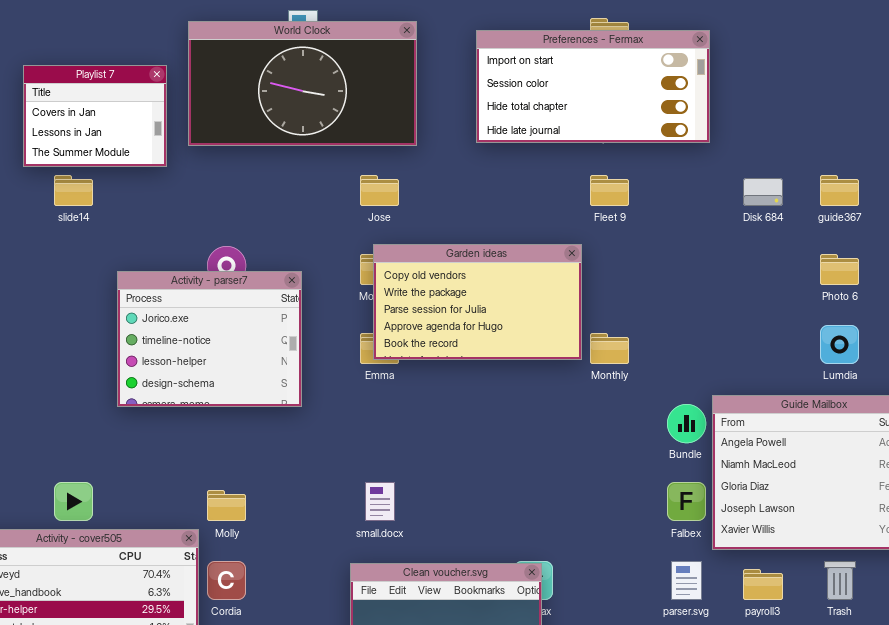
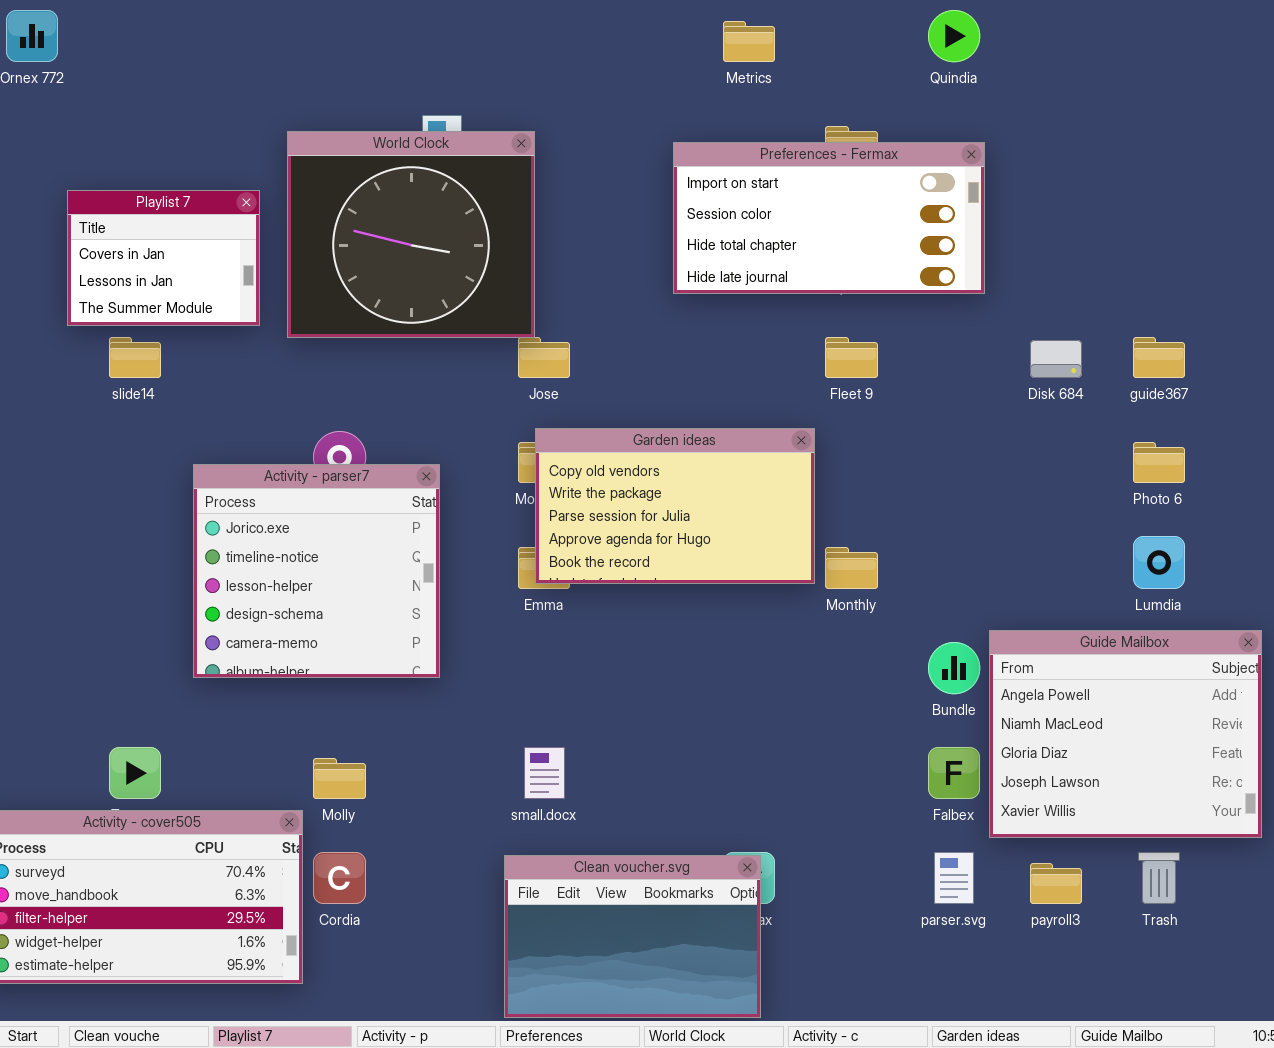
World Clock: [188,21,417,146] -> [287,131,535,338], resized
Activity - parser7: [117,271,302,407] -> [193,464,440,678], resized

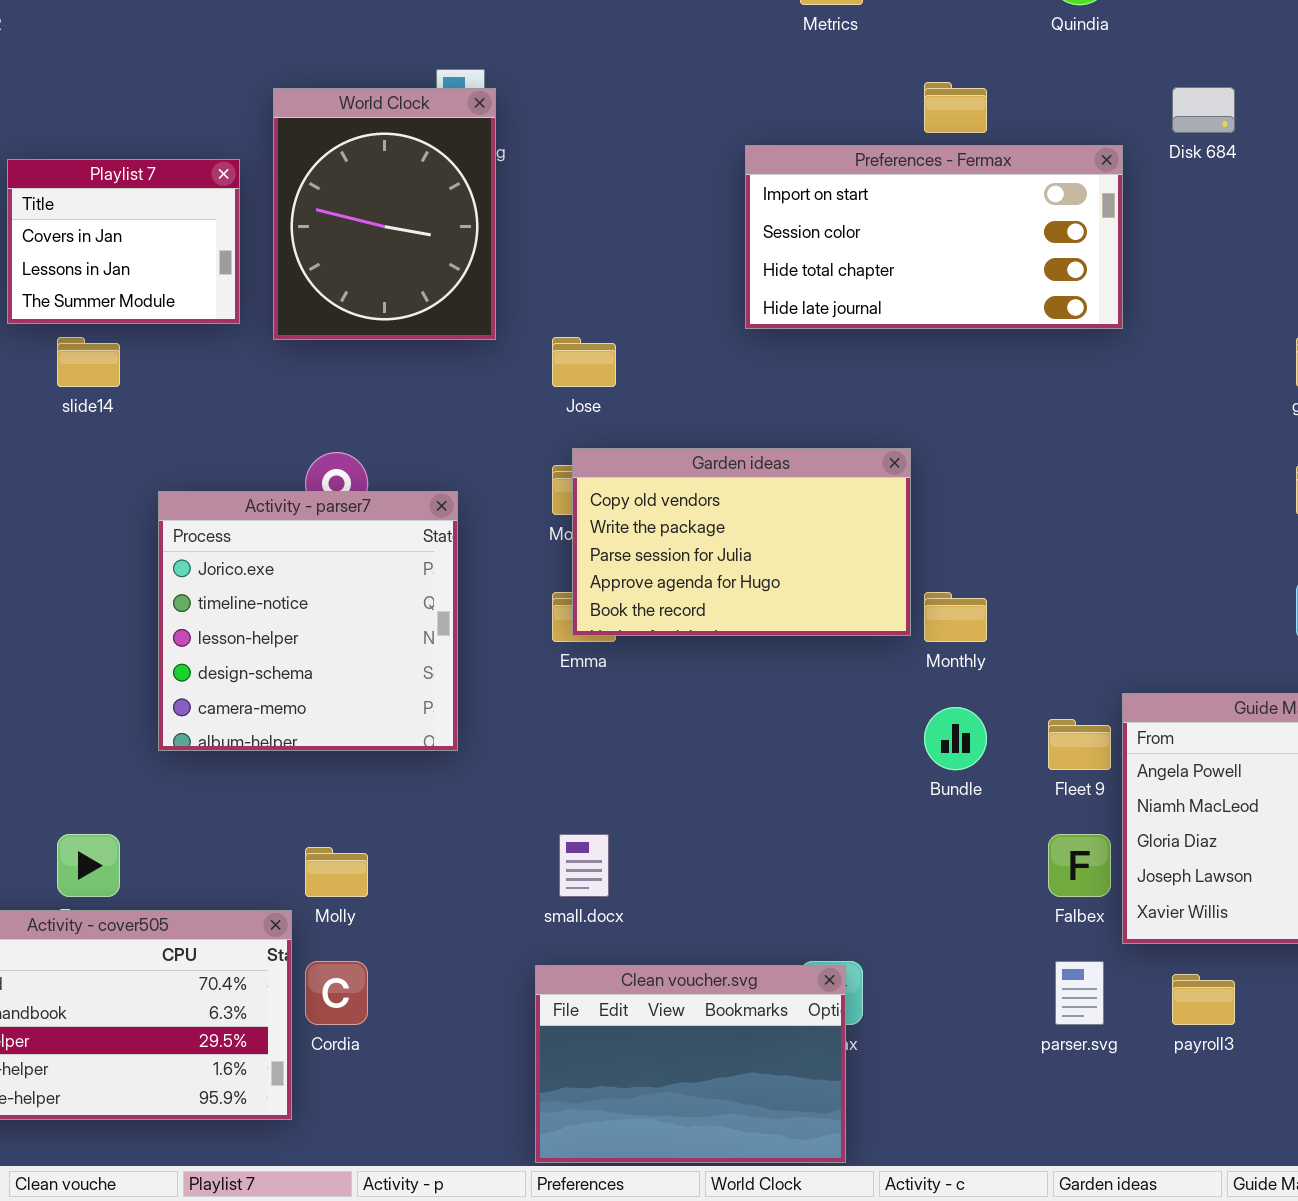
World Clock: [287,131,535,338] -> [273,88,496,340], resized
Preferences - Fermax: [673,142,985,294] -> [745,145,1123,329], moved
Fleet 9: [825,337,878,378] -> [1048,719,1111,770], moved
Disk 684: [1030,340,1082,378] -> [1172,87,1235,133], moved
Bundle: [928,642,980,694] -> [924,707,987,770], moved

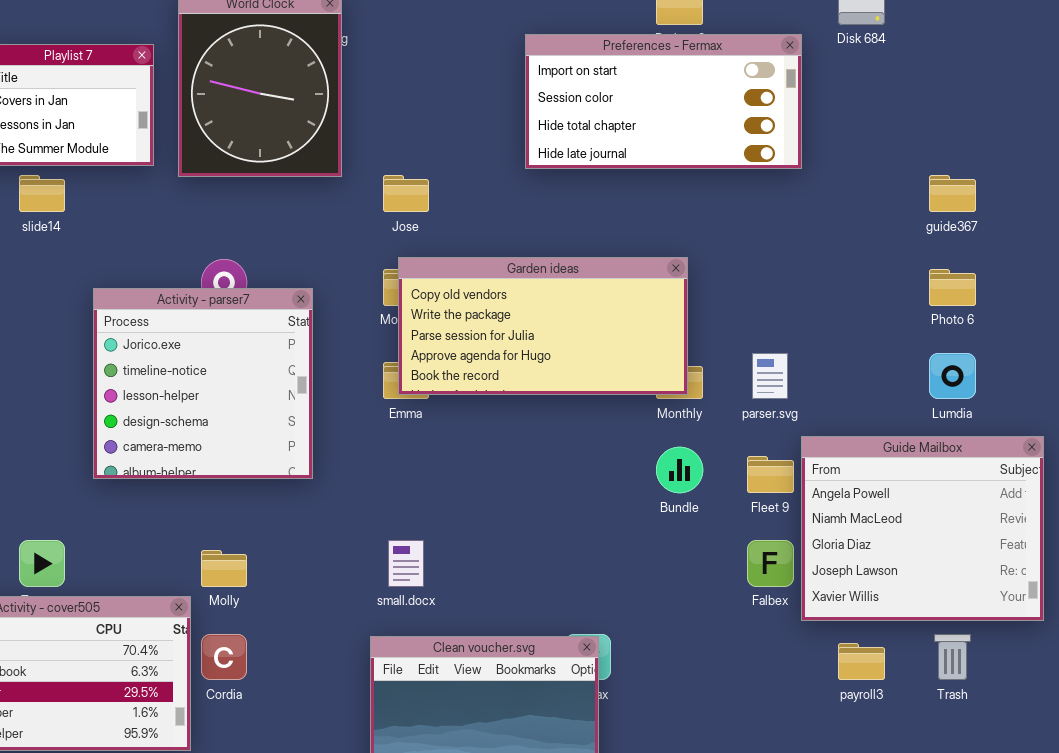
Garden ideas: [572,448,911,636] -> [398,257,688,395], resized
parser.svg: [1055,961,1104,1025] -> [752,353,788,399], moved

